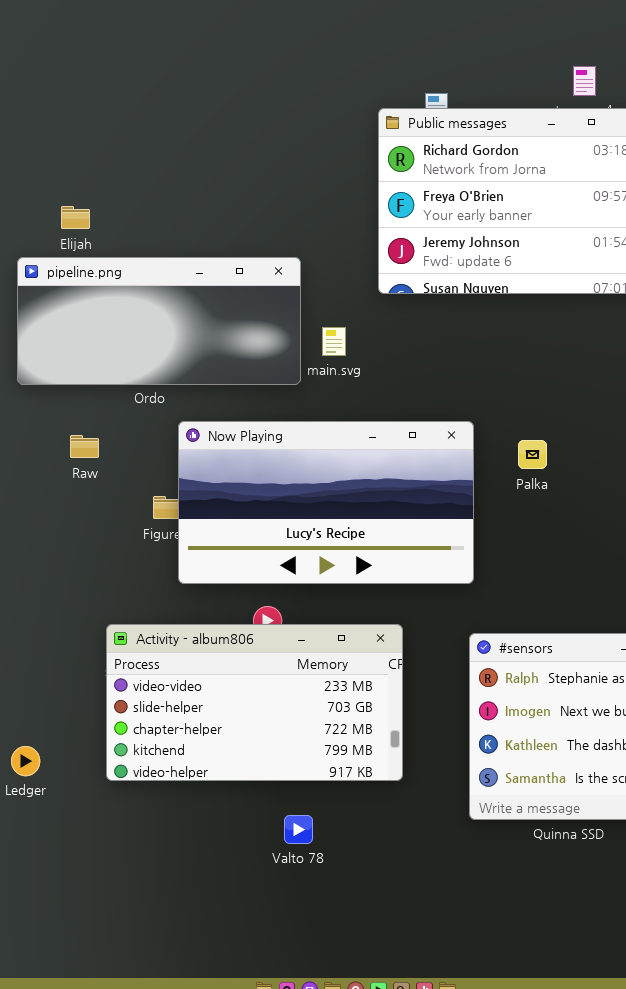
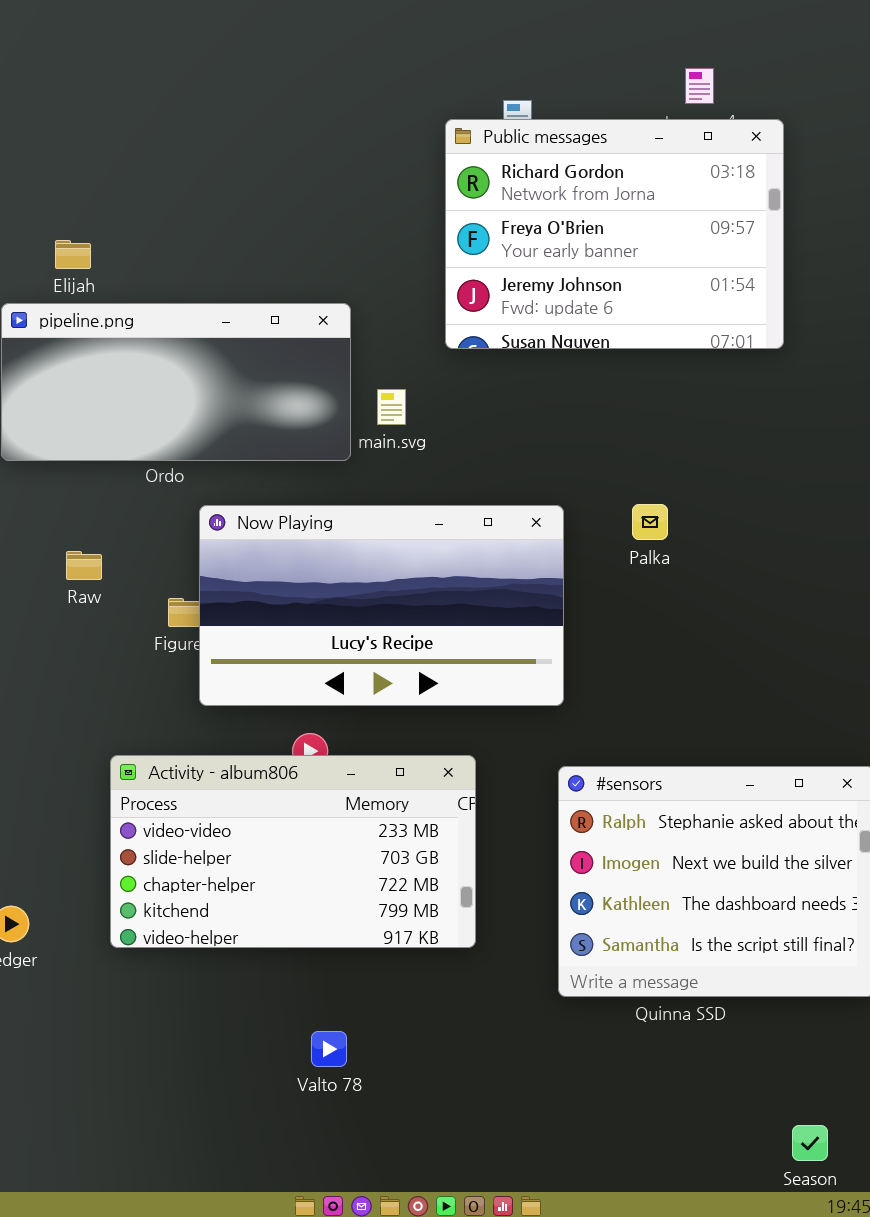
Raw: [70,435,99,458] -> [66,551,102,580], moved
Palka: [518,440,547,469] -> [632,504,668,540], moved
Valto 78: [284,815,313,844] -> [311,1031,347,1067], moved

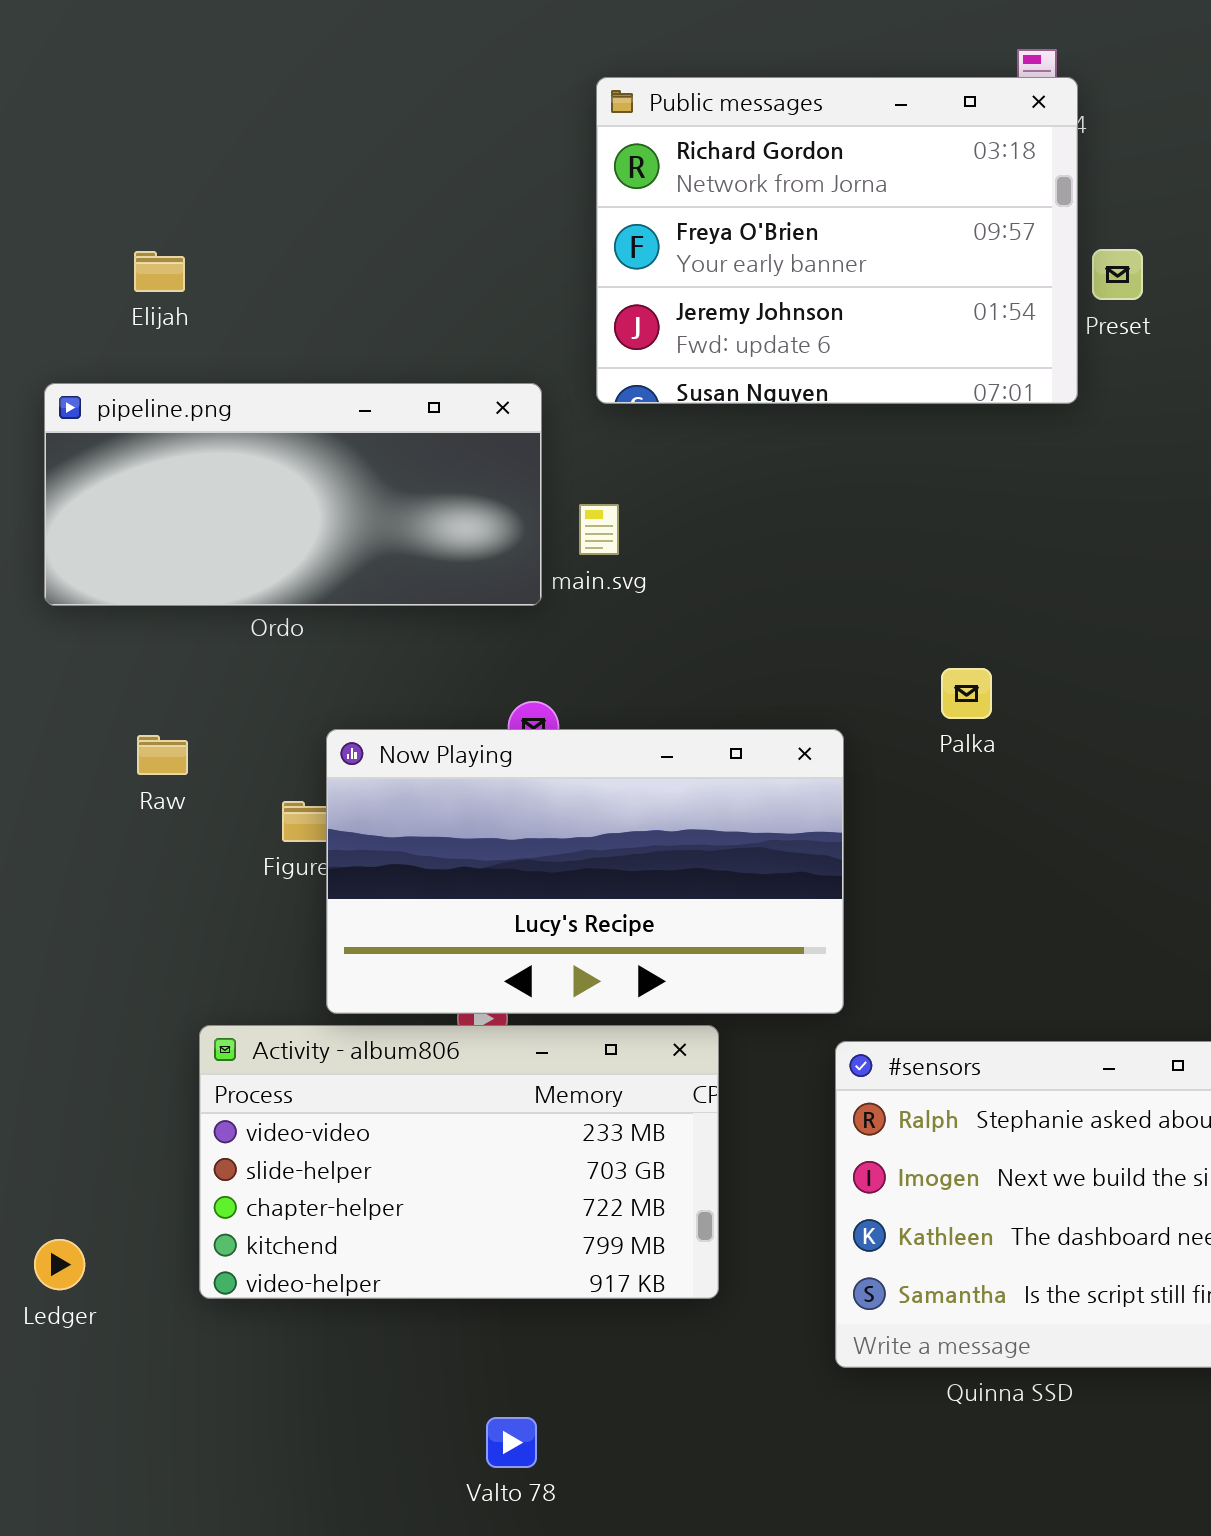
Public messages: [445,119,784,349] -> [596,77,1078,404], moved
Elijah: [55,240,91,269] -> [134,251,185,292], moved
Now Playing: [199,505,564,706] -> [326,729,844,1014], moved

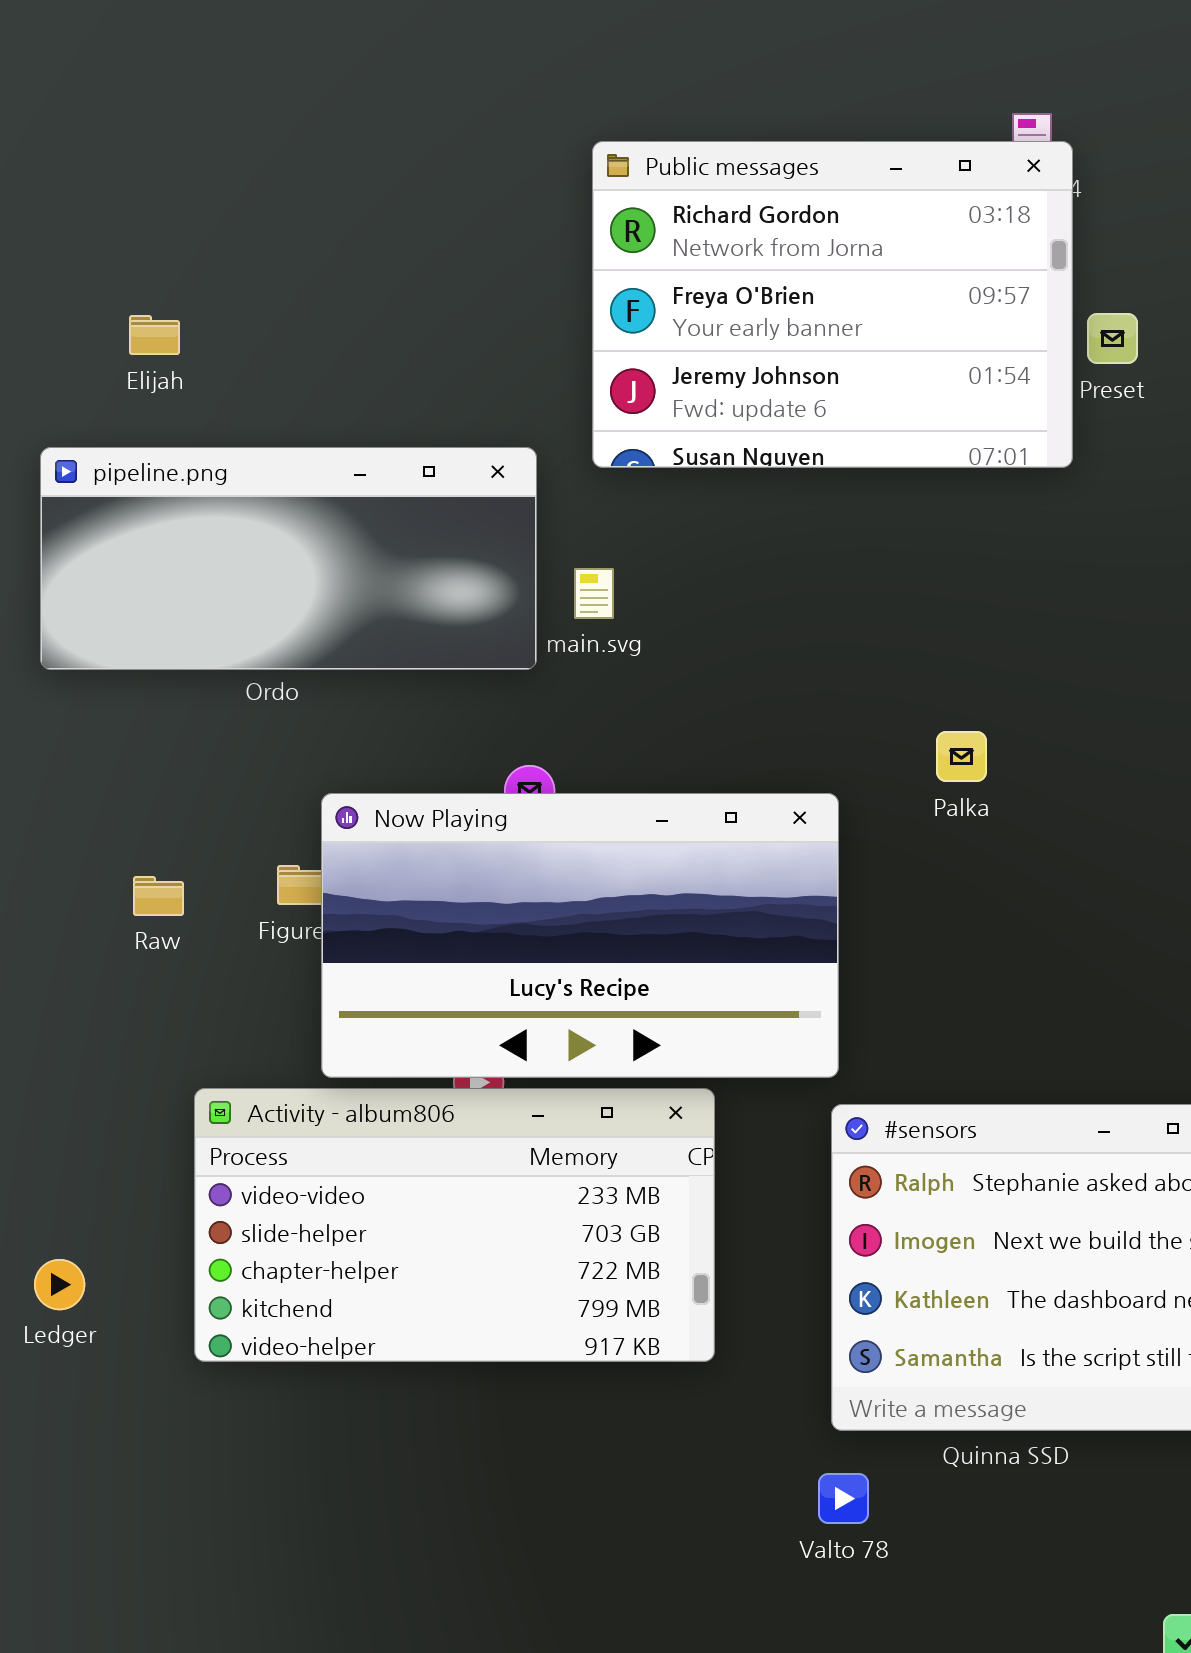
Raw: [137,735,188,775] -> [133,876,184,916], moved
Ledger: [34,1239,85,1290] -> [34,1259,85,1310], moved
Valto 78: [486,1417,537,1468] -> [818,1473,869,1524], moved

